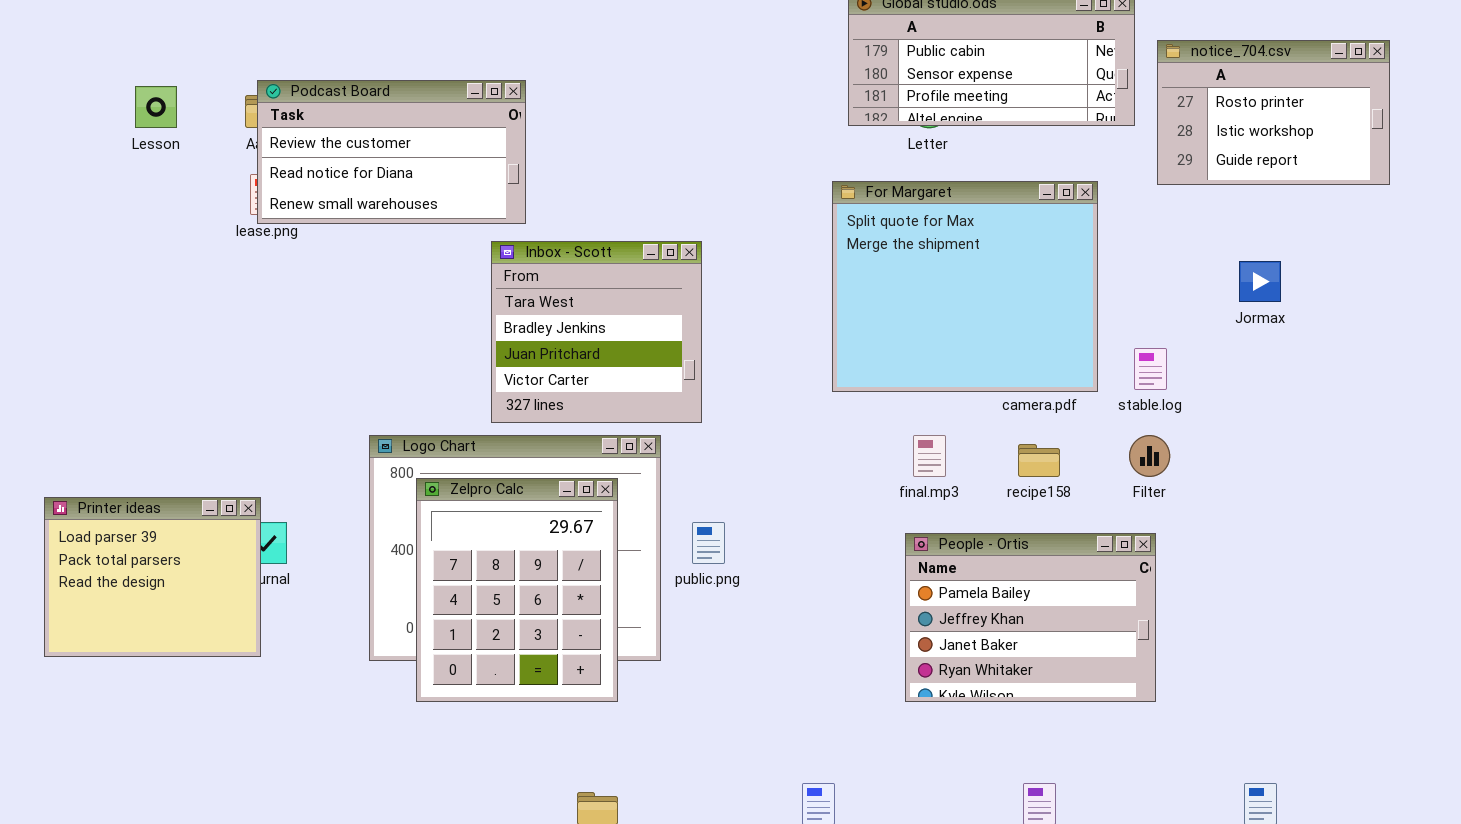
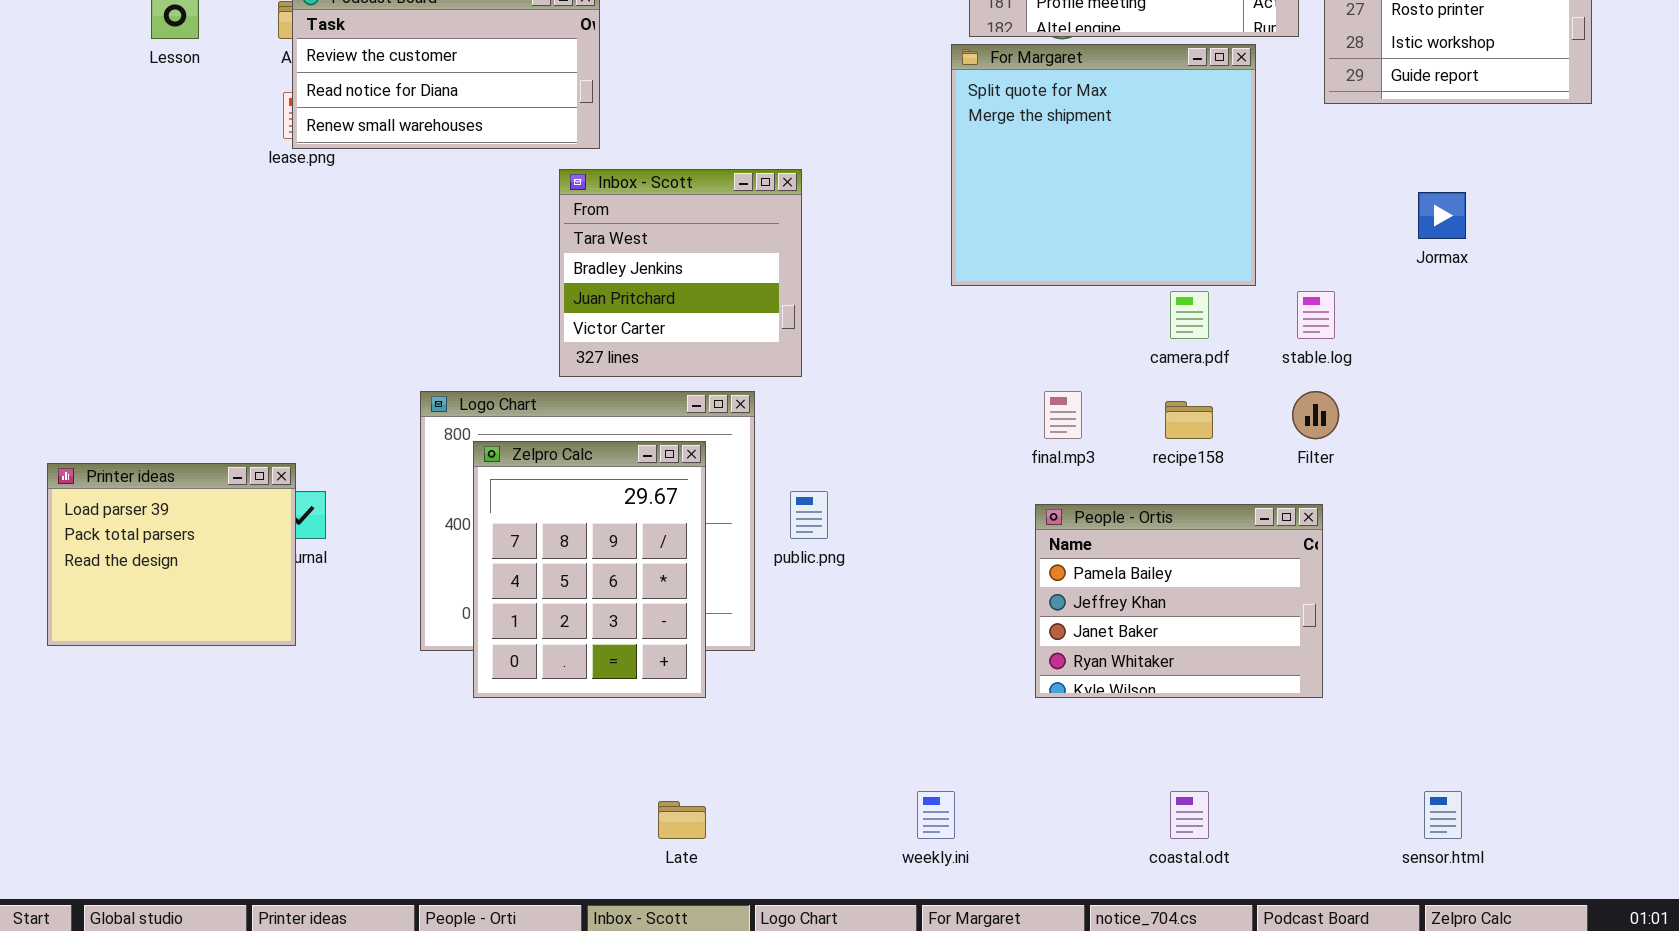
For Margaret: [832,181,1098,392] -> [951,44,1256,286], moved

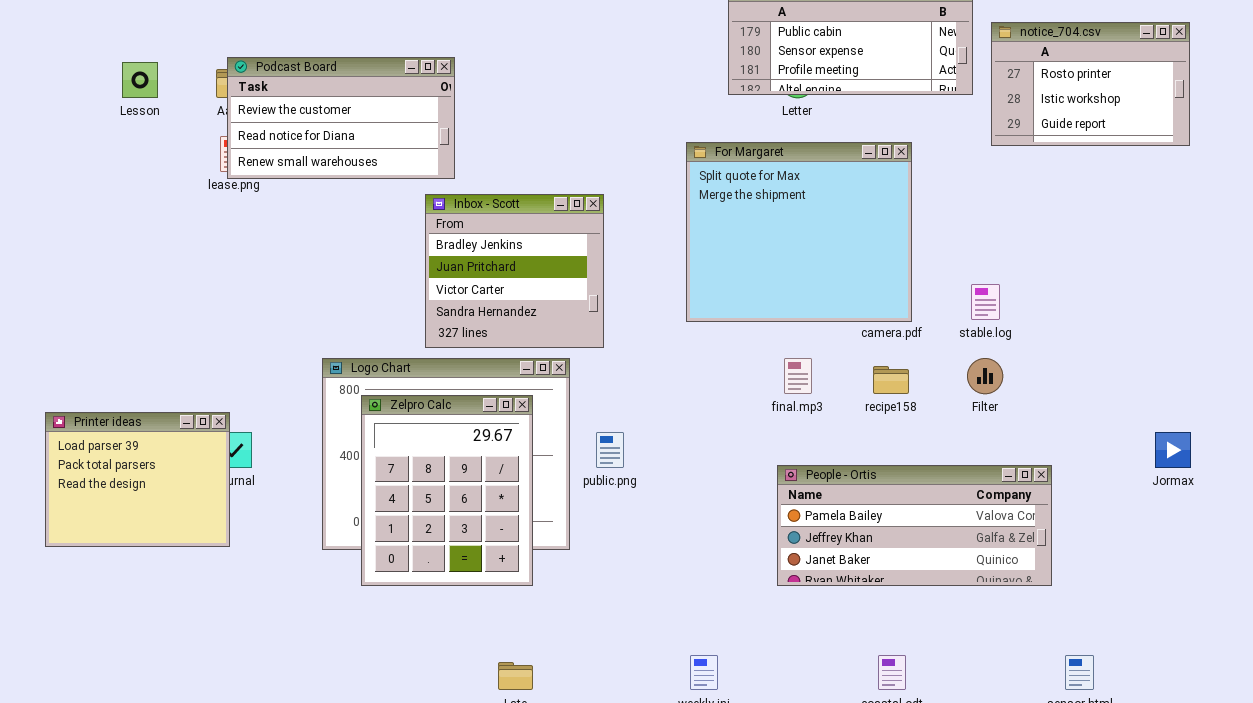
For Margaret: [951,44,1256,286] -> [686,142,912,322], moved
Inbox - Scott: [559,169,802,377] -> [425,194,604,348], scrolled down 1 row
Jormax: [1418,192,1466,239] -> [1155,432,1191,468], moved
People - Ortis: [1035,504,1323,698] -> [777,465,1052,586], resized

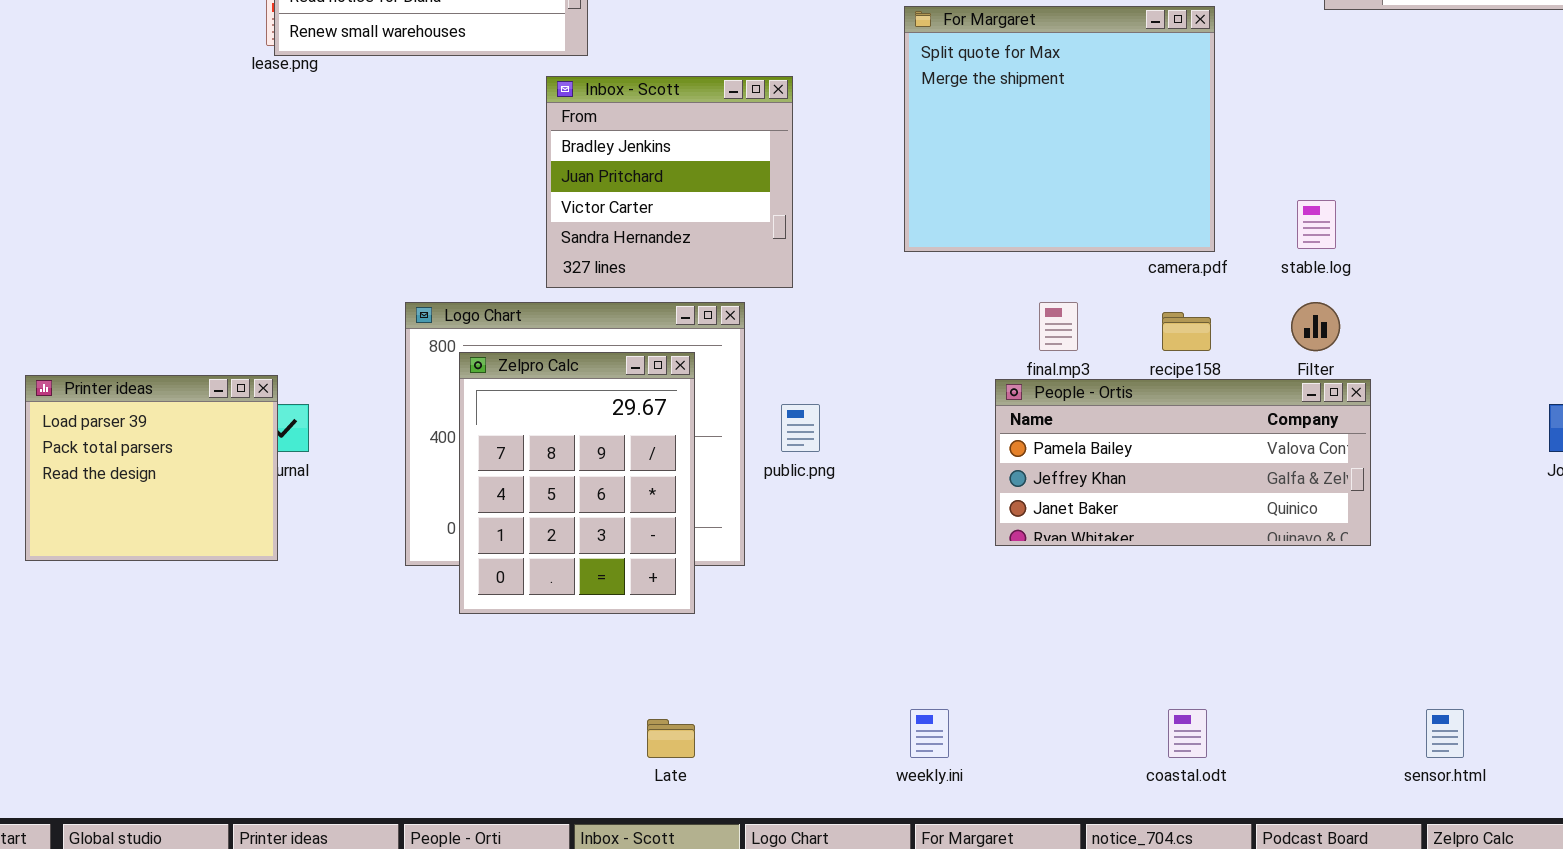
People - Ortis: [777,465,1052,586] -> [995,379,1371,546], moved

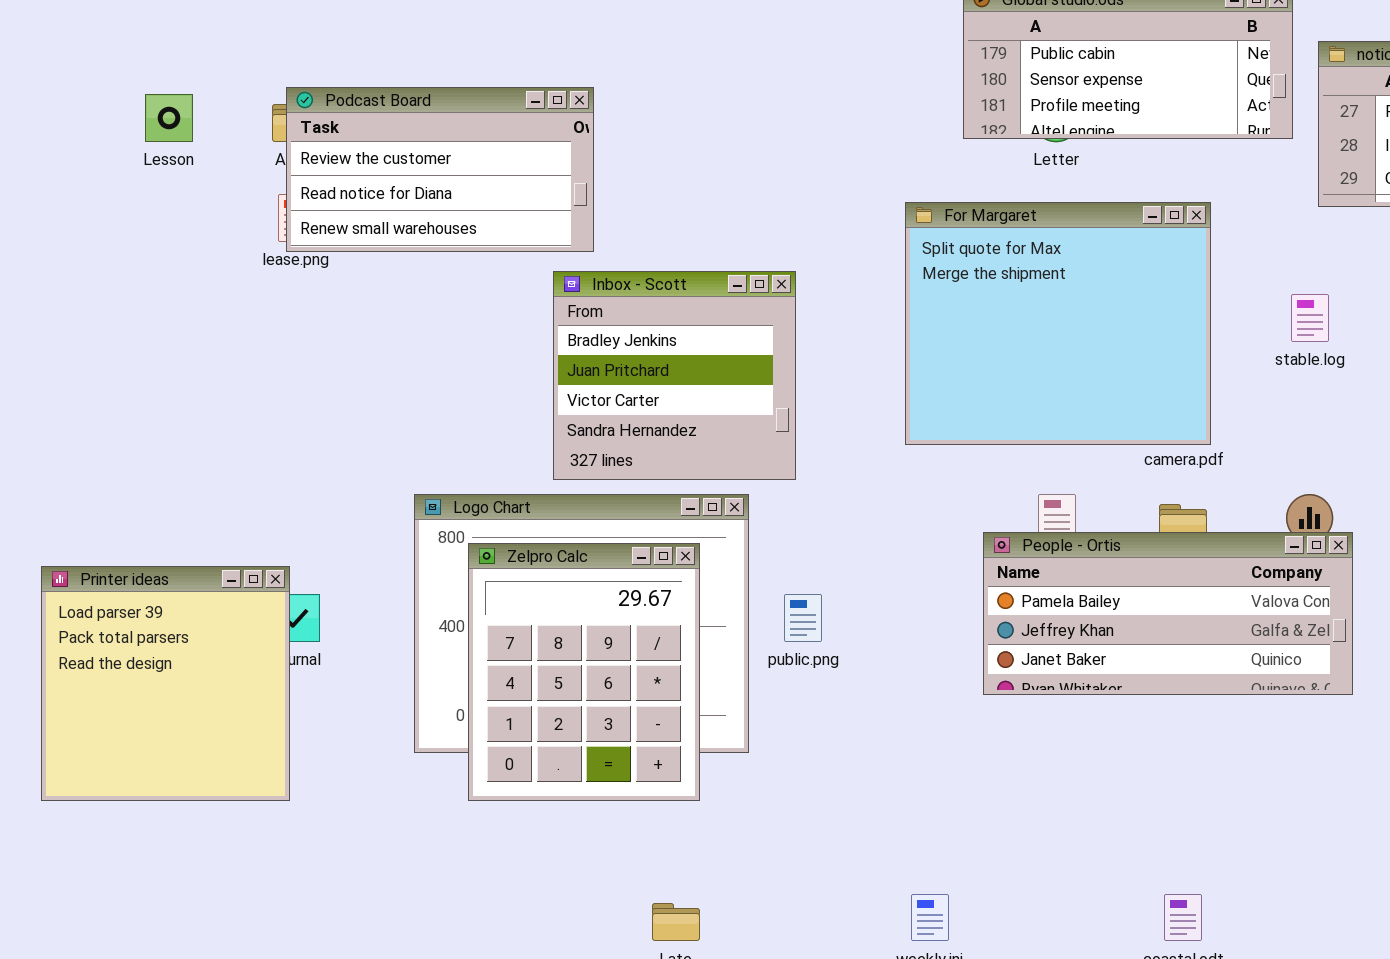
stable.log: [1297,200,1336,249] -> [1291,294,1329,342], moved
Printer ideas: [25,375,278,561] -> [41,566,290,801], resized
People - Ortis: [995,379,1371,546] -> [983,532,1353,695], moved

